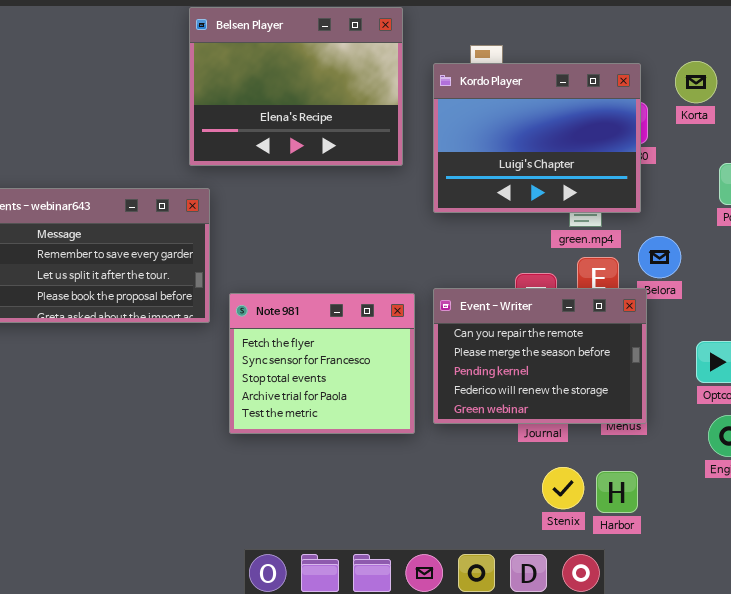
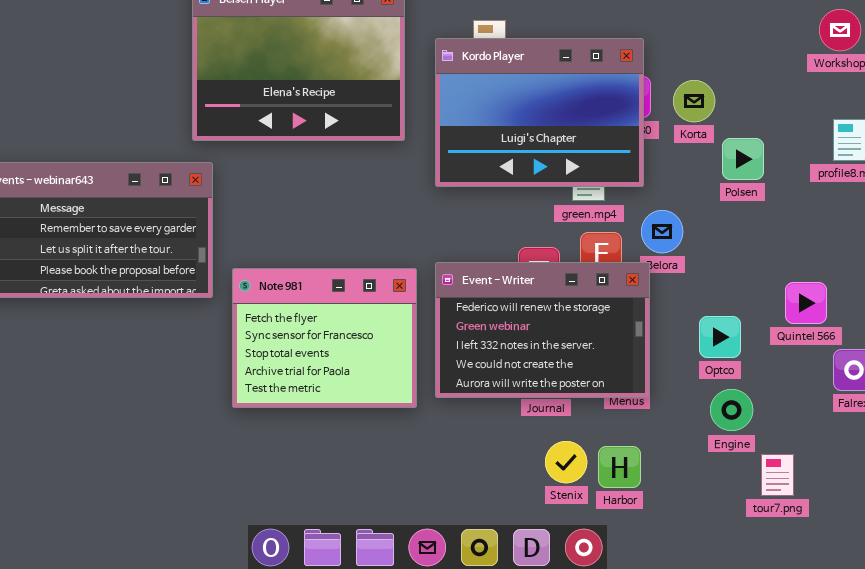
Korta: [675,61,717,103] -> [673,80,715,122], moved
Event - Writer: [433,288,647,424] -> [435,262,650,398], scrolled down 3 rows

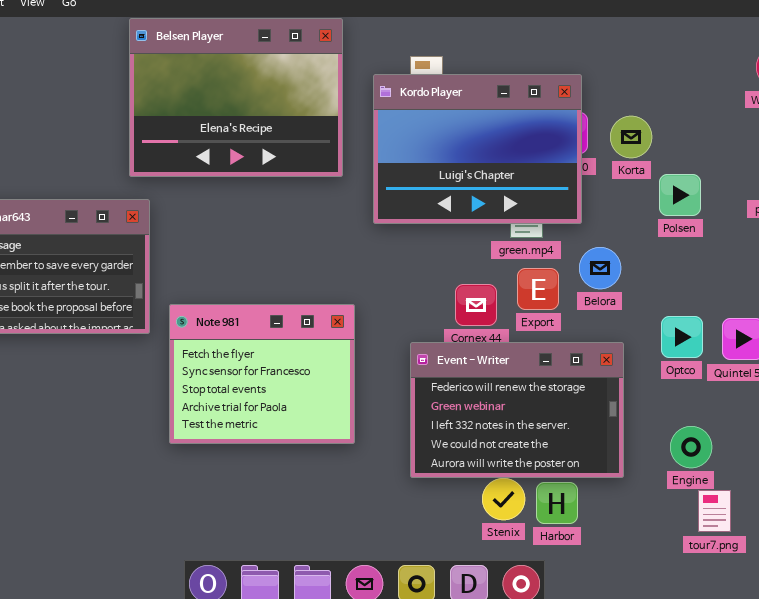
Event - Writer: [435,262,650,398] -> [410,342,624,478], moved
Optco: [699,316,741,358] -> [661,316,703,358], moved
Engine: [710,389,753,431] -> [670,426,712,468], moved

